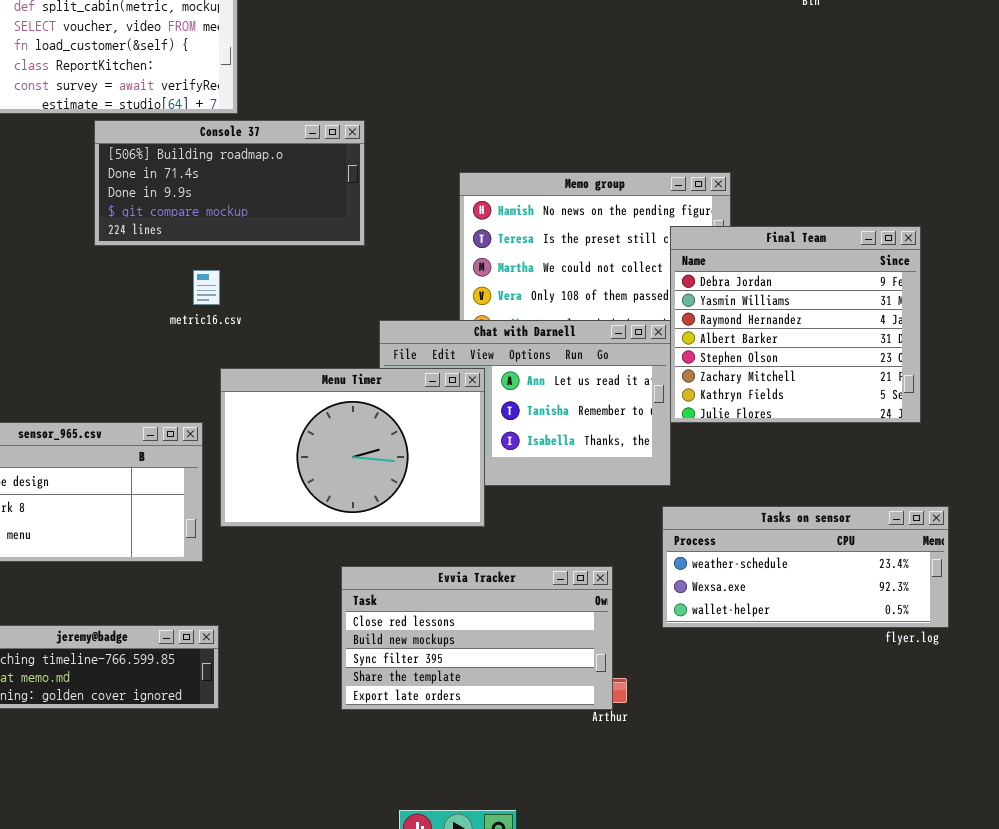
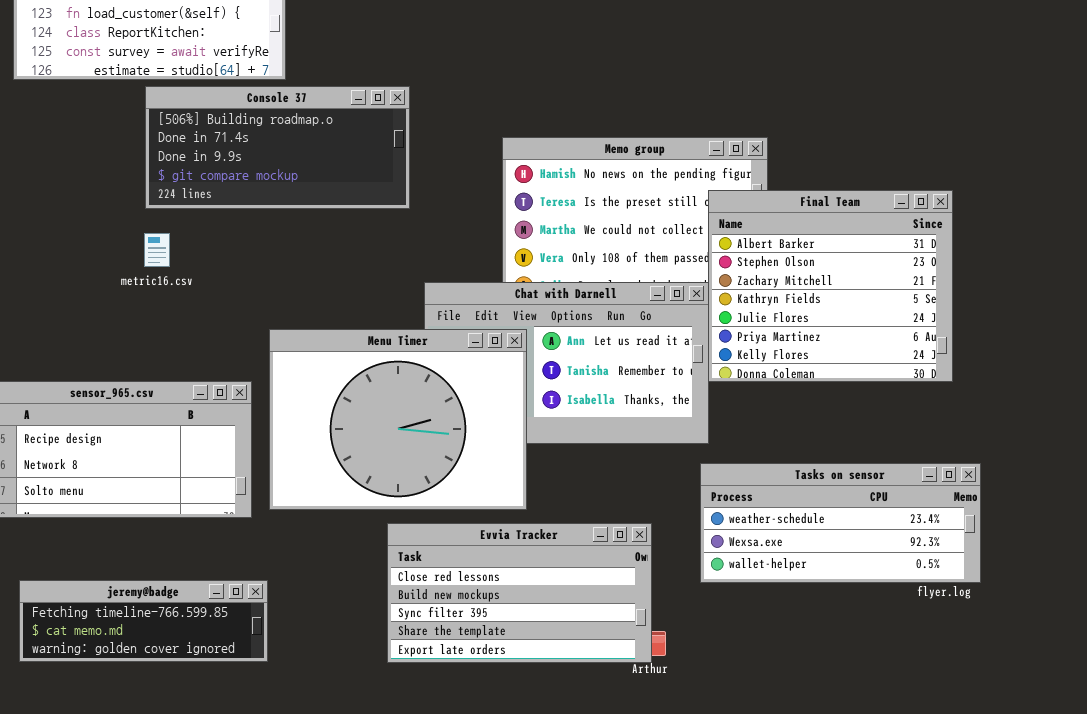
Final Team: [670,226,921,423] -> [708,190,953,382], scrolled down 3 rows
metric16.csv: [193,270,220,305] -> [144,233,170,267], moved
Menu Timer: [220,368,485,527] -> [269,329,527,510], resized

